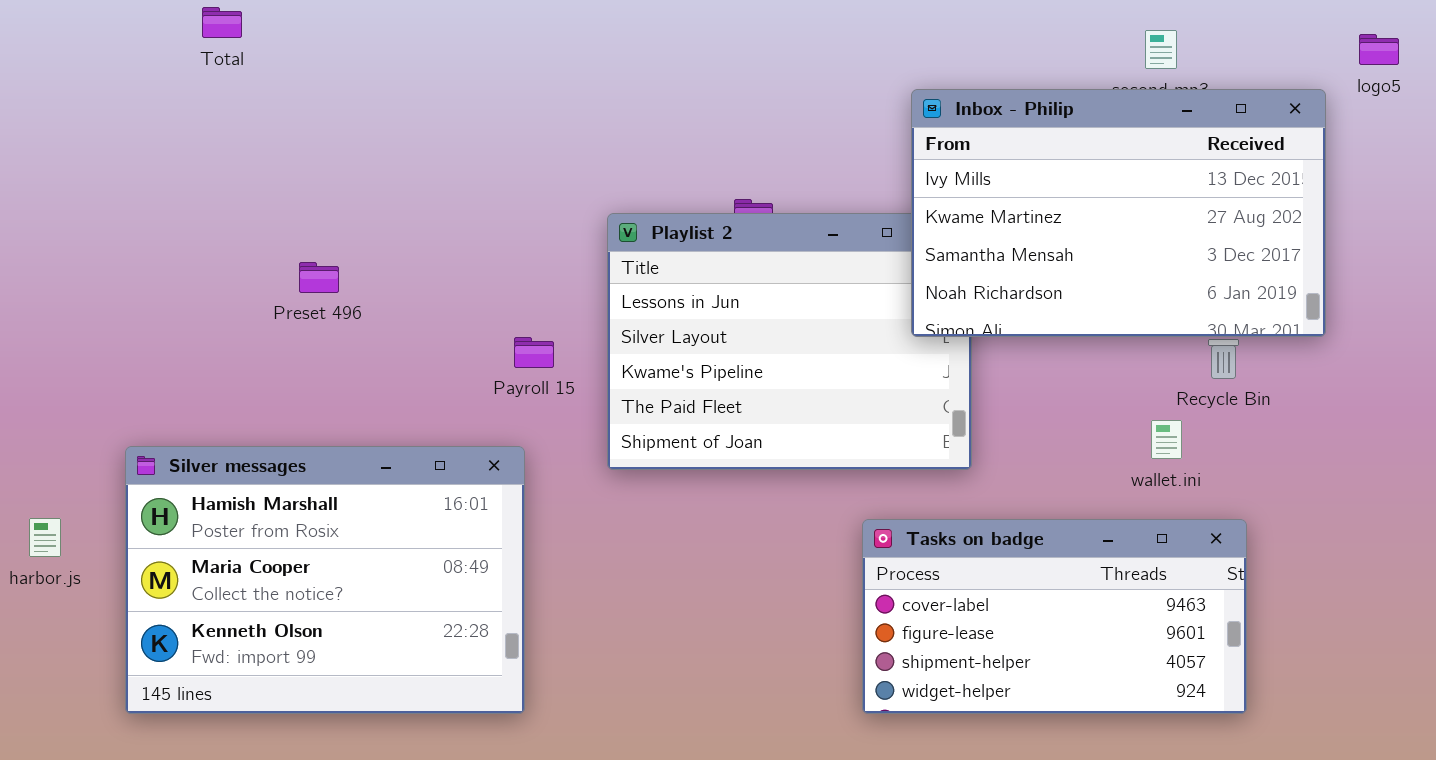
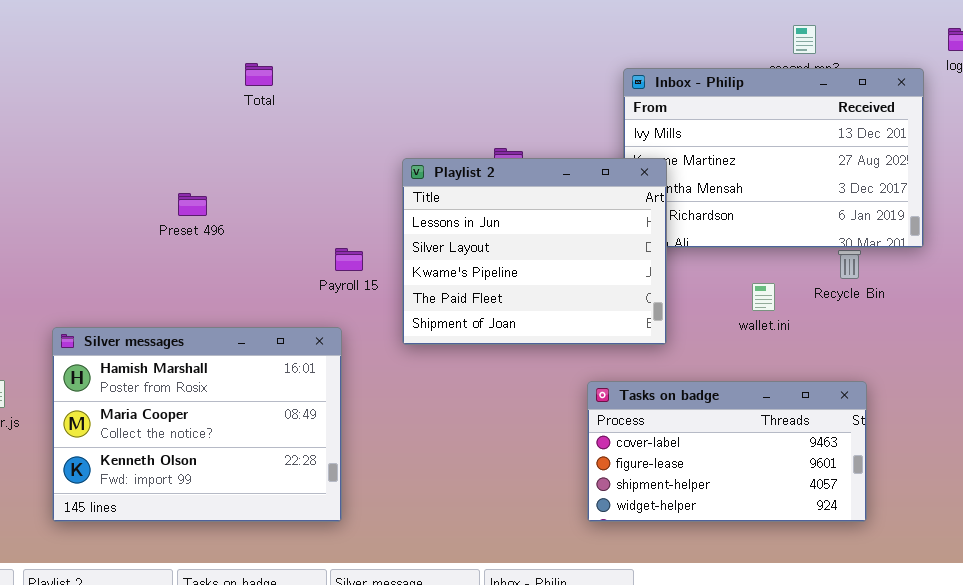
Total: [202,7,242,38] -> [245,63,273,86], moved
Playlist 2: [607,213,972,470] -> [402,158,667,345], raised
wallet.ini: [1151,420,1182,459] -> [752,283,775,311], moved

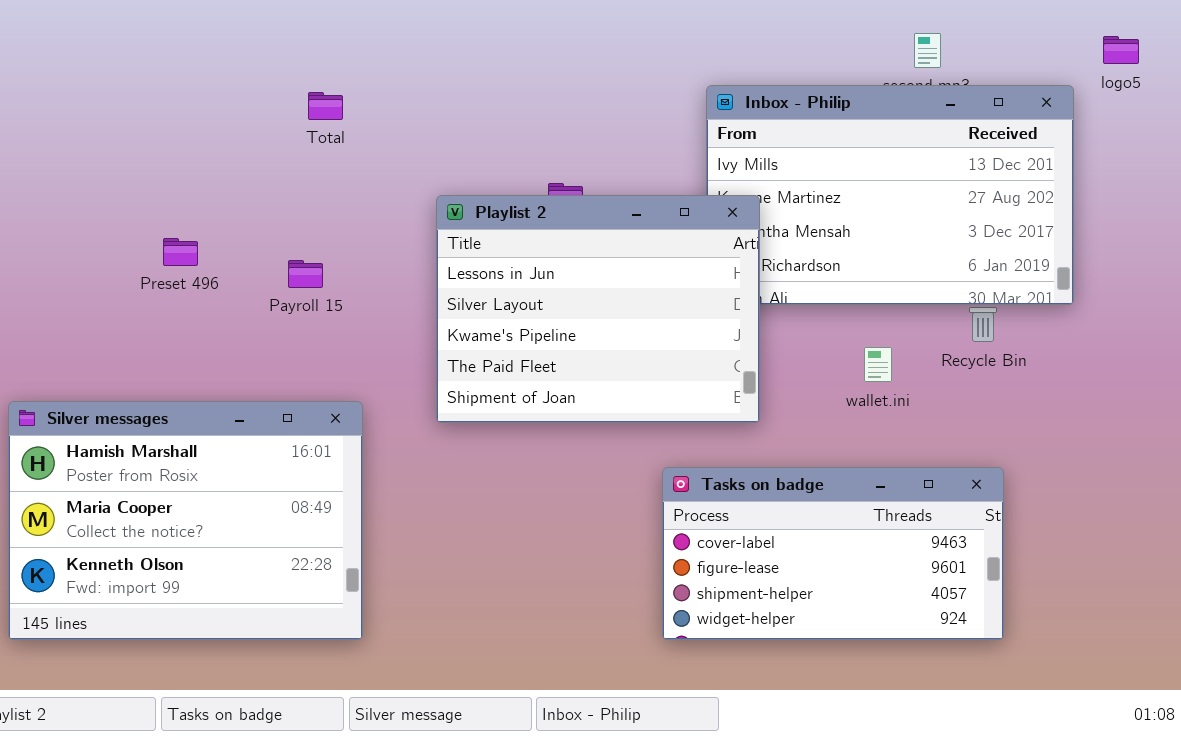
Total: [245,63,273,86] -> [308,92,343,120], moved
Payroll 15: [335,248,363,271] -> [288,260,323,288], moved

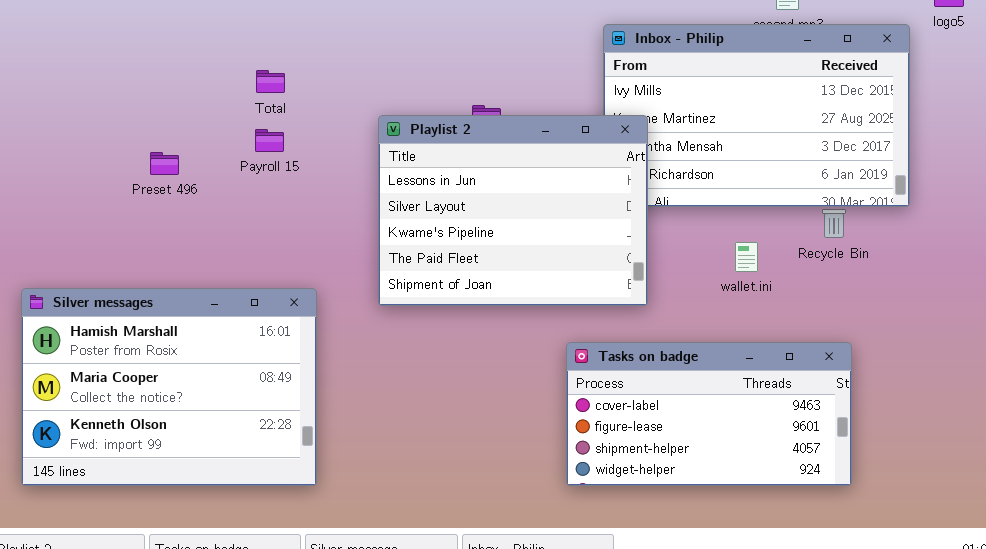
Total: [308,92,343,120] -> [256,70,285,93], moved
Payroll 15: [288,260,323,288] -> [255,129,284,152], moved

